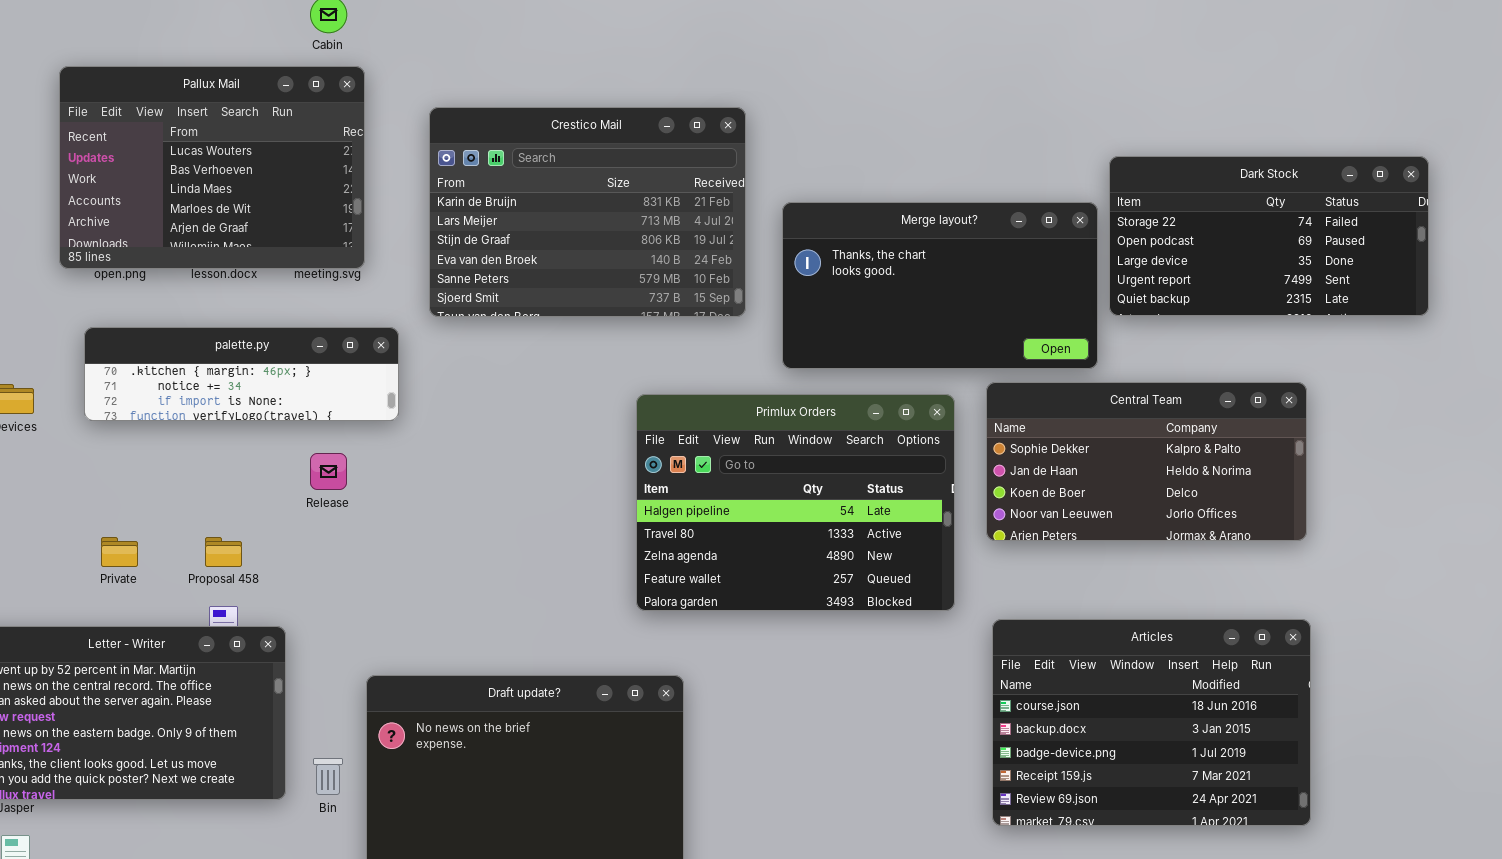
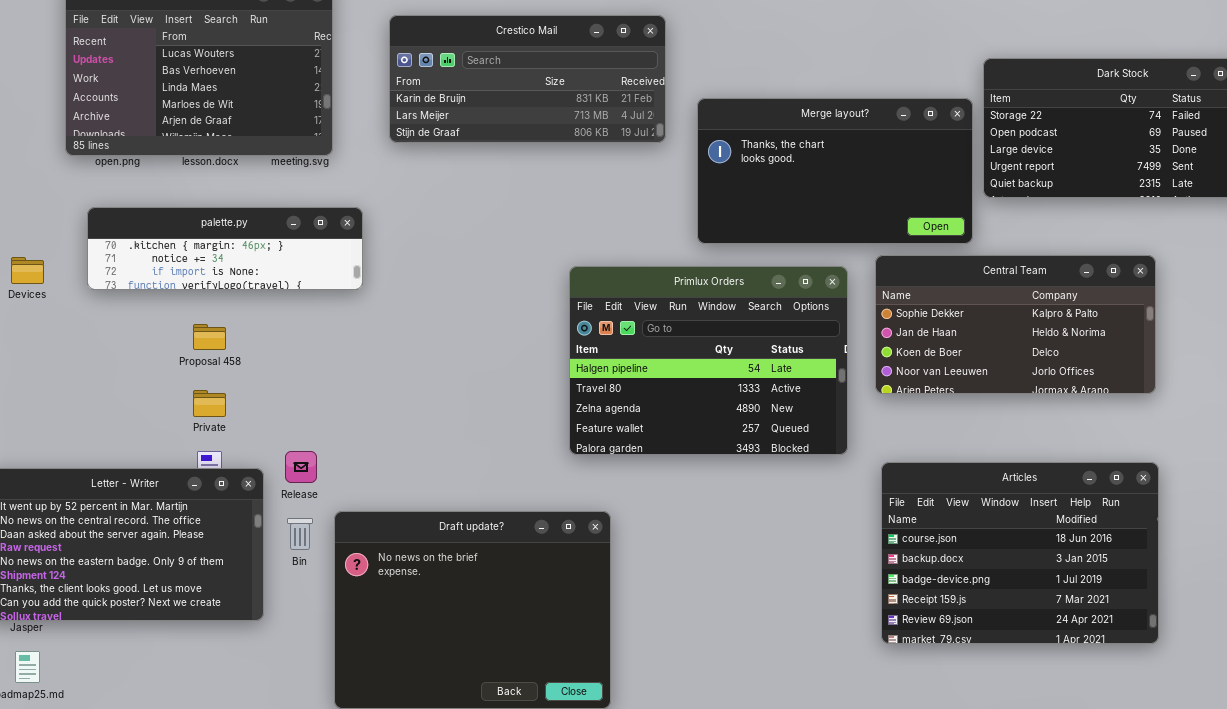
Crestico Mail: [429,107,746,317] -> [389,15,666,143], resized
Release: [310,453,347,490] -> [285,451,317,483], moved
Private: [101,537,138,567] -> [193,390,226,417], moved
Proposal 458: [205,537,242,567] -> [193,324,226,350], moved
Bin: [313,758,343,795] -> [287,518,313,550], moved

